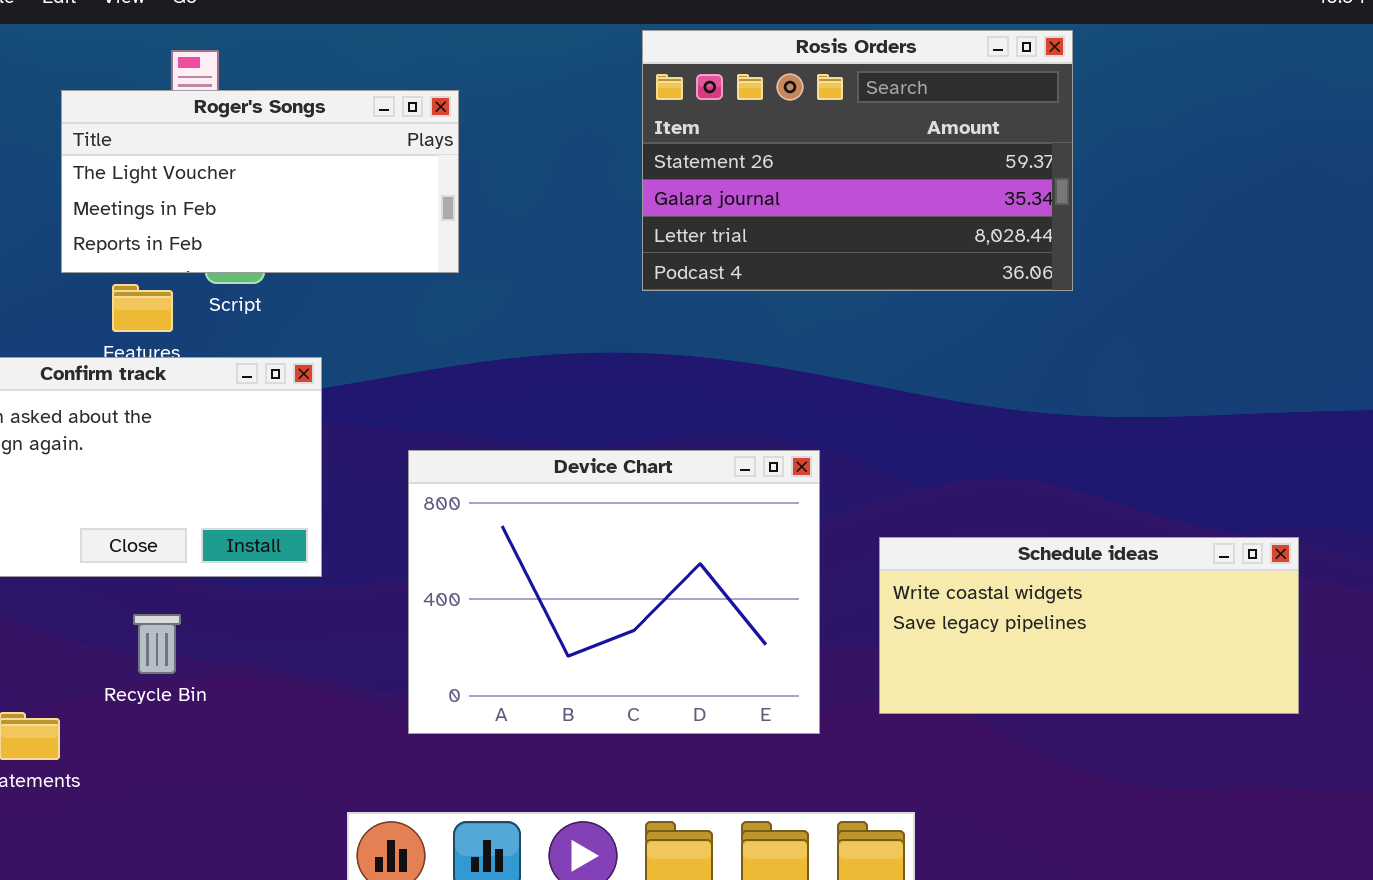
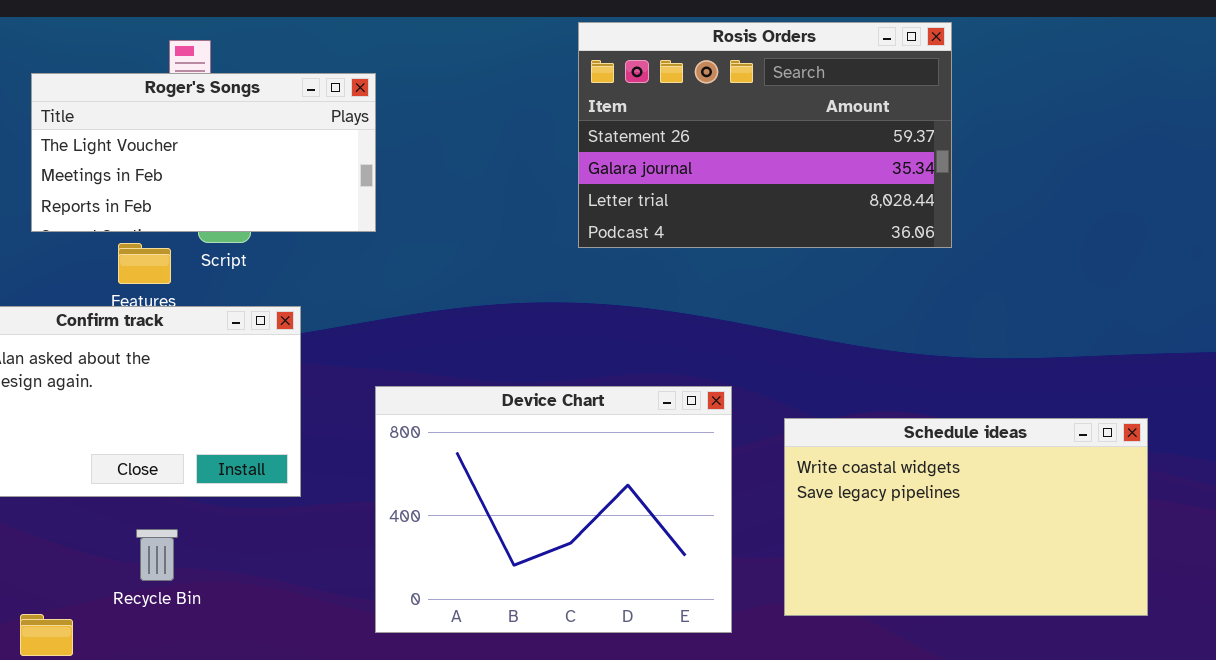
Roger's Songs: [61,90,459,273] -> [31,73,376,232], moved
Schedule ideas: [879,537,1299,714] -> [784,418,1148,616], resized

